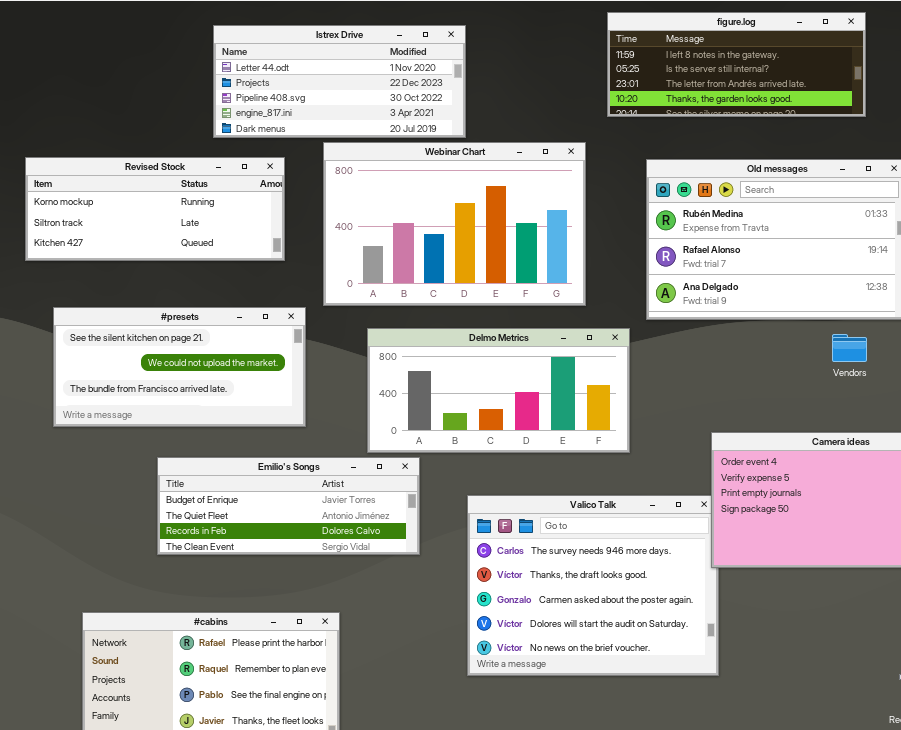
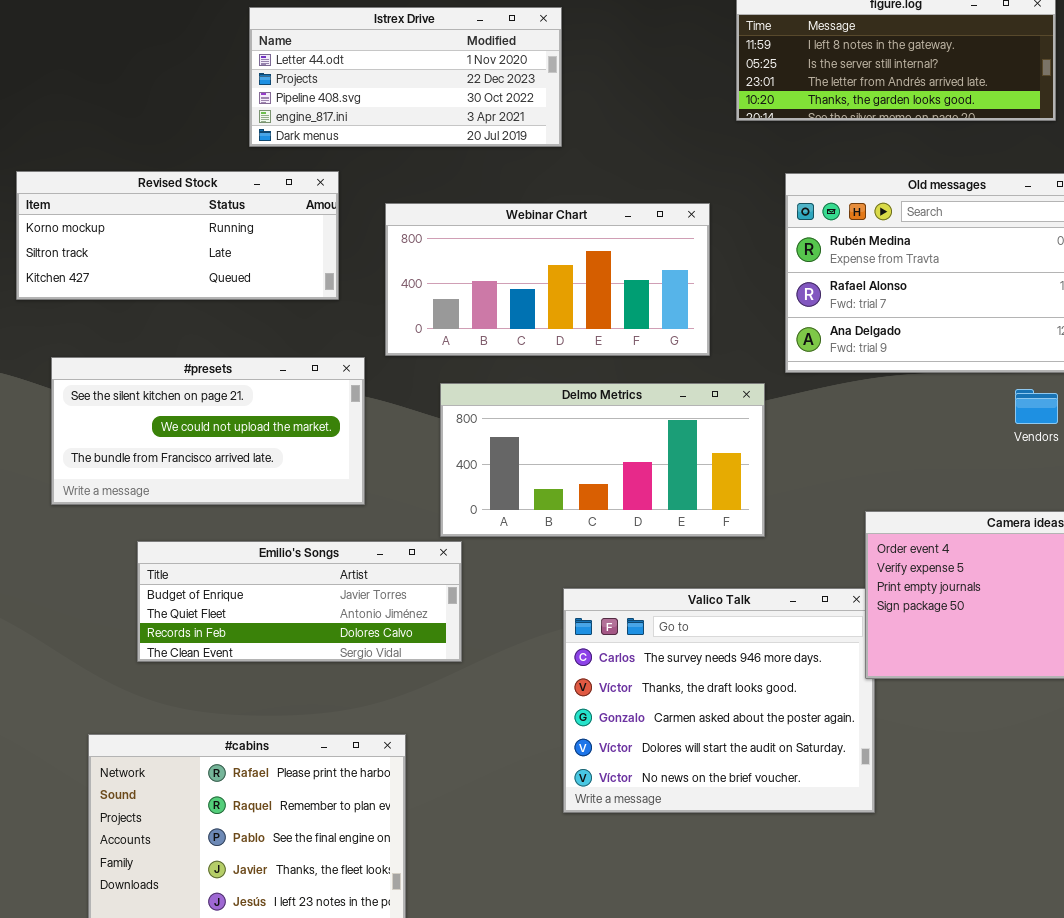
Webinar Chart: [323,142,586,306] -> [385,203,710,356], resized
Emilio's Songs: [157,457,420,555] -> [137,541,462,662], moved

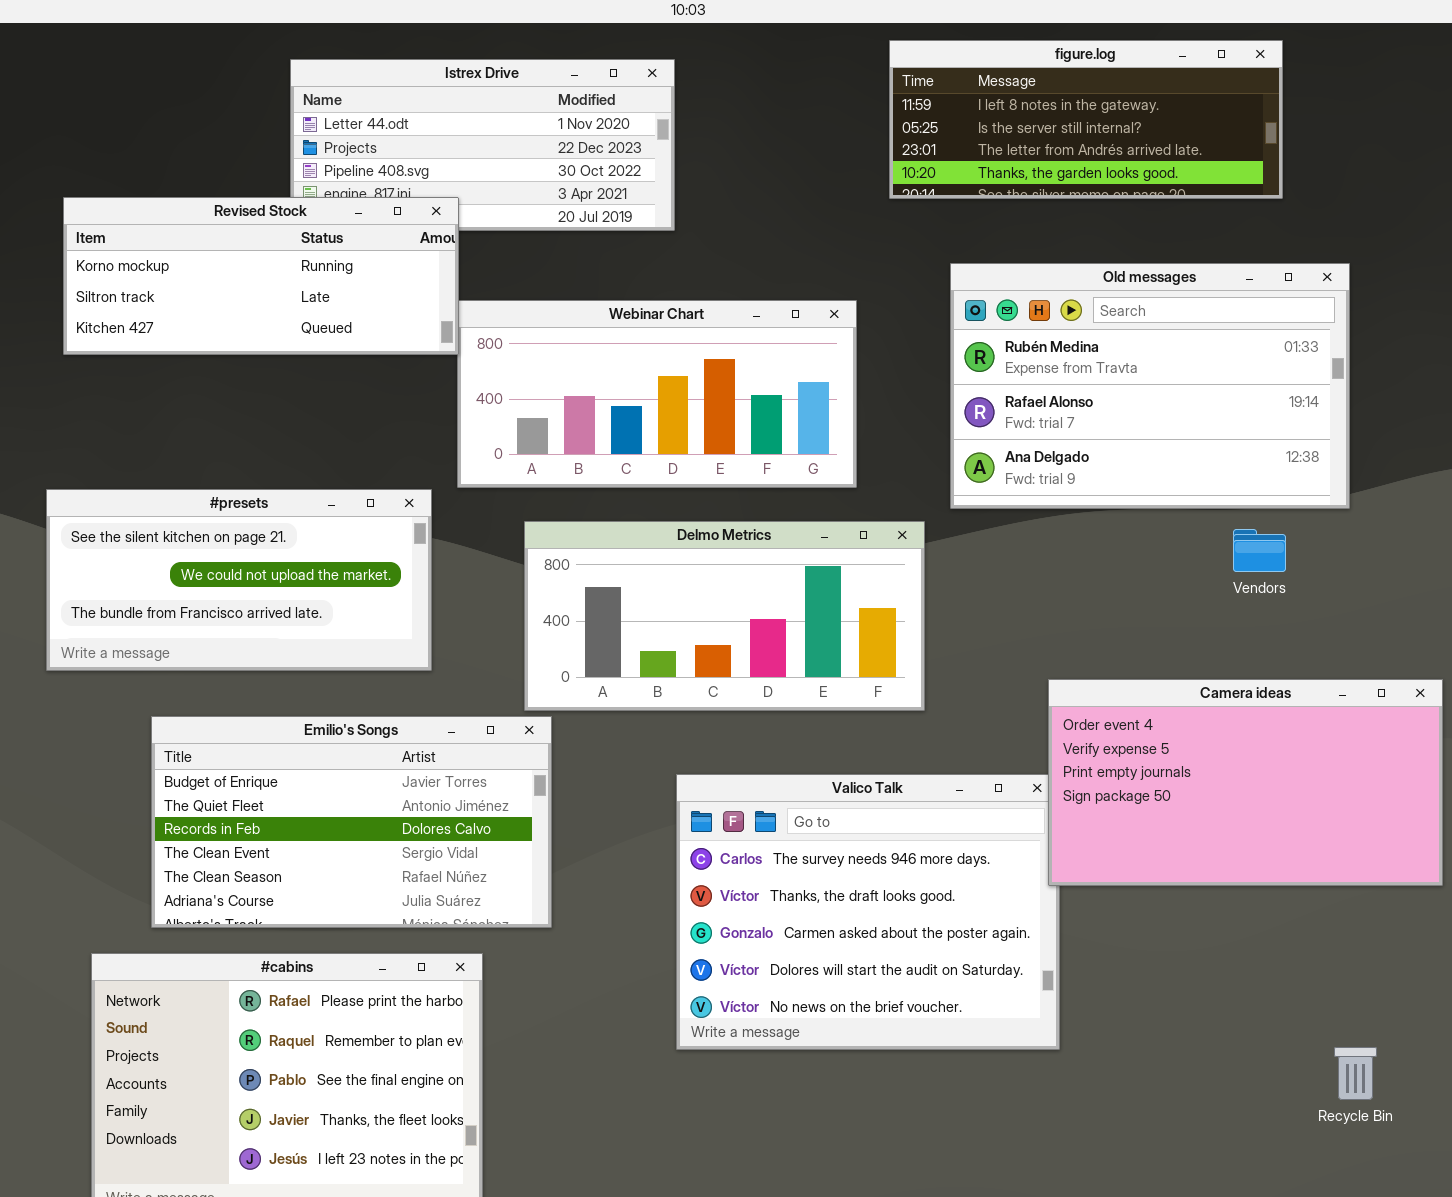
Revised Stock: [16,171,339,300] -> [63,197,459,355], moved
Emilio's Songs: [137,541,462,662] -> [151,716,552,928], resized

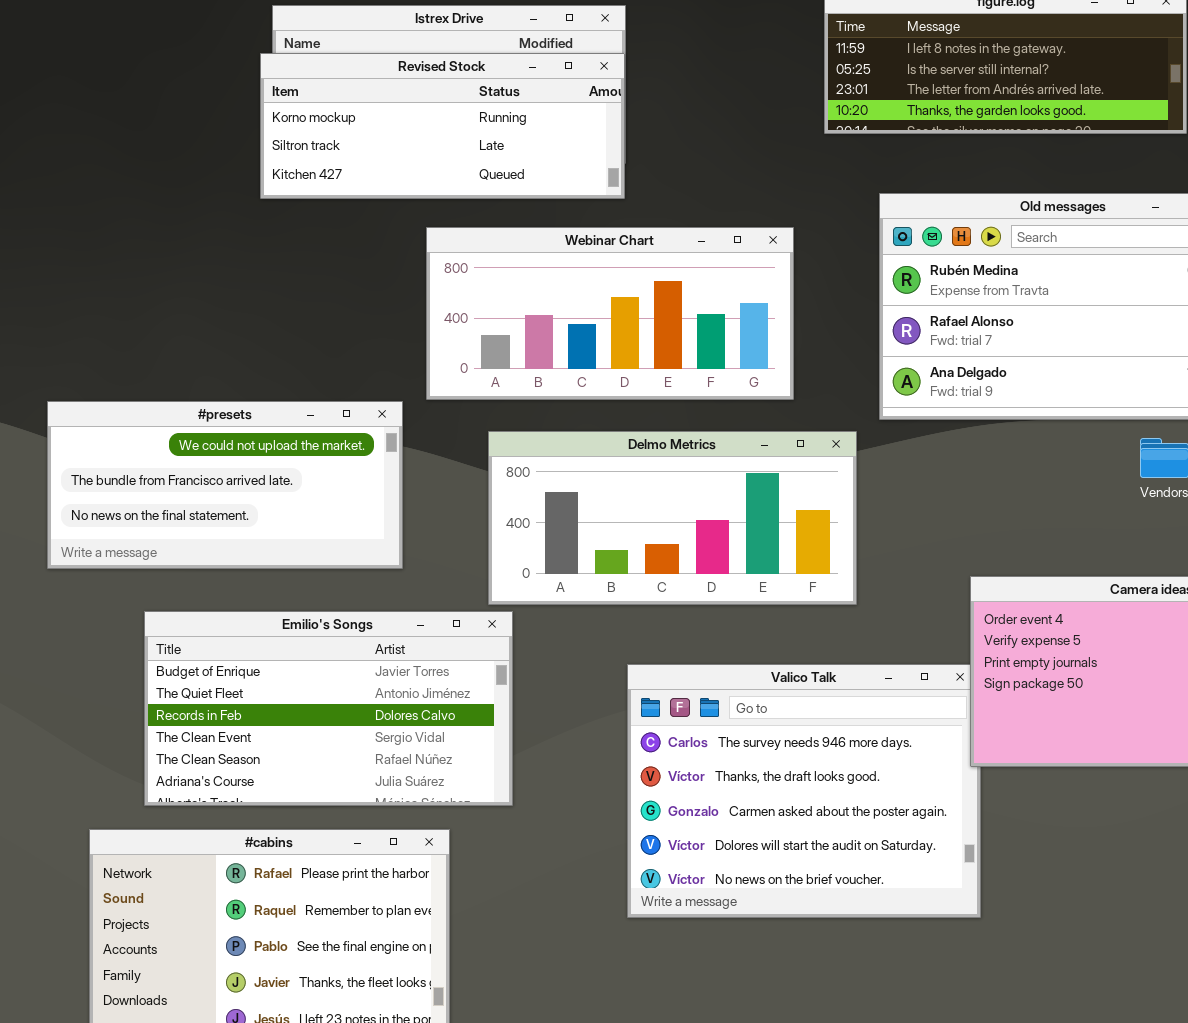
Revised Stock: [63,197,459,355] -> [260,53,625,199], moved
#presets: [46,489,432,671] -> [47,401,403,569], scrolled down 1 row

